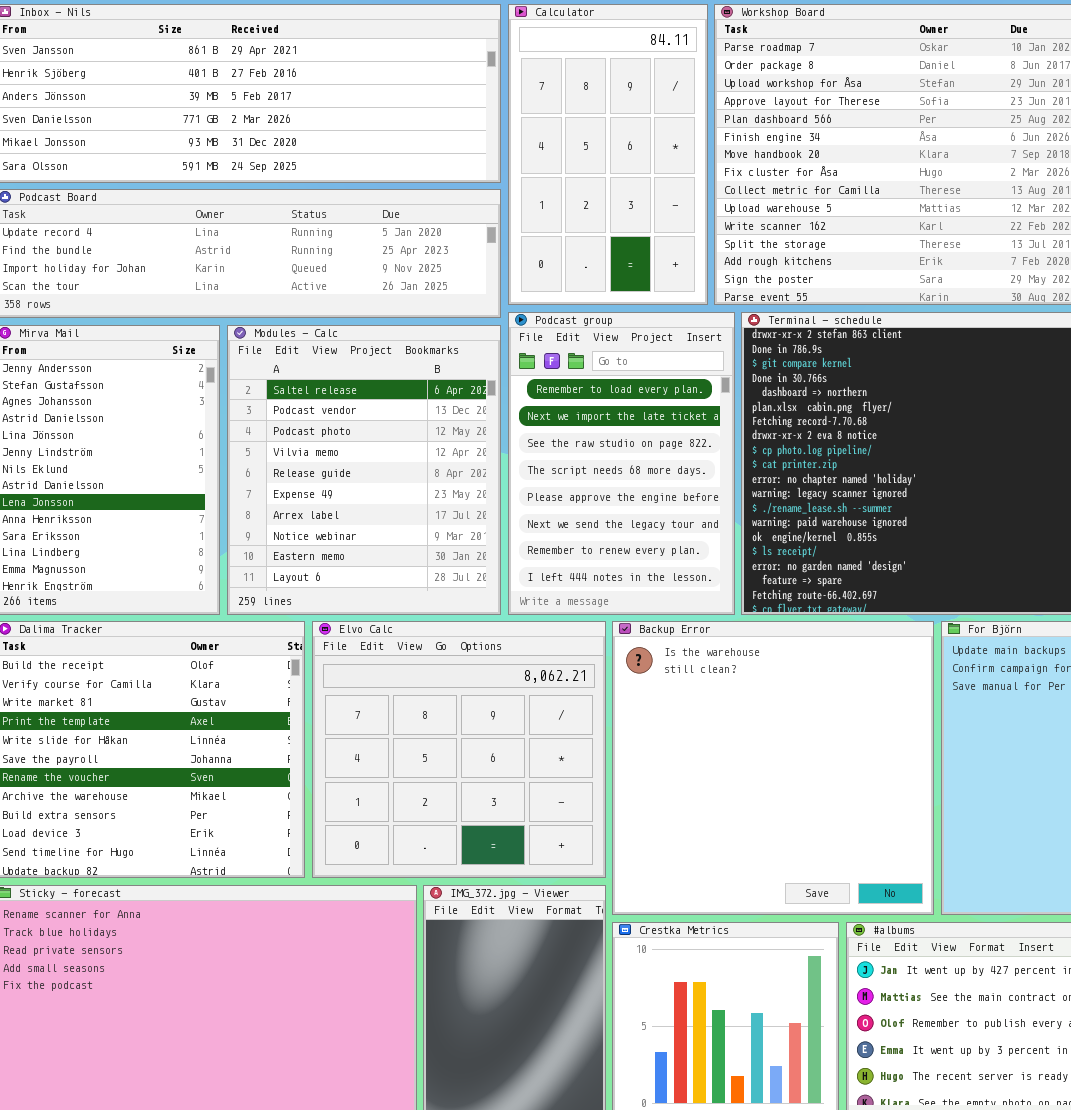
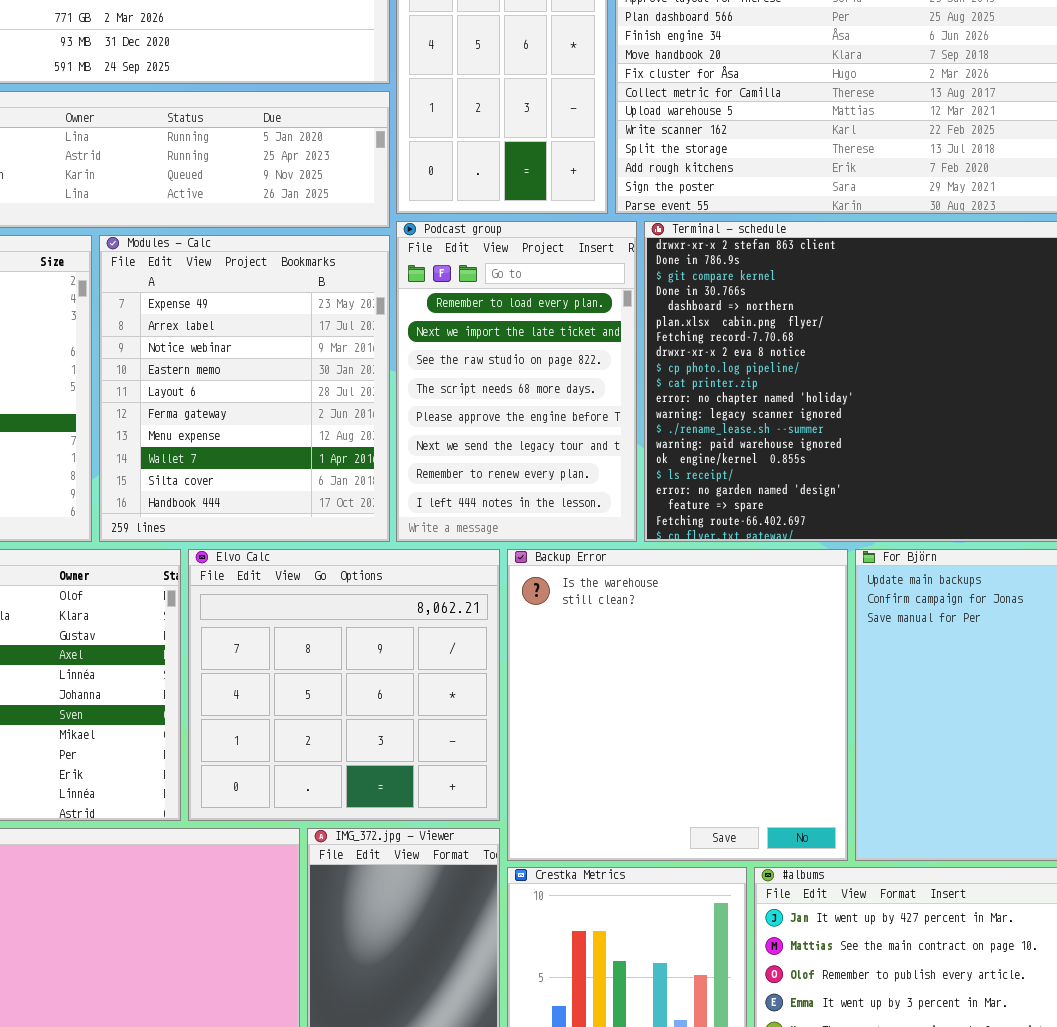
Modules - Calc: [227,325,501,615] -> [99,235,390,542], scrolled down 5 rows

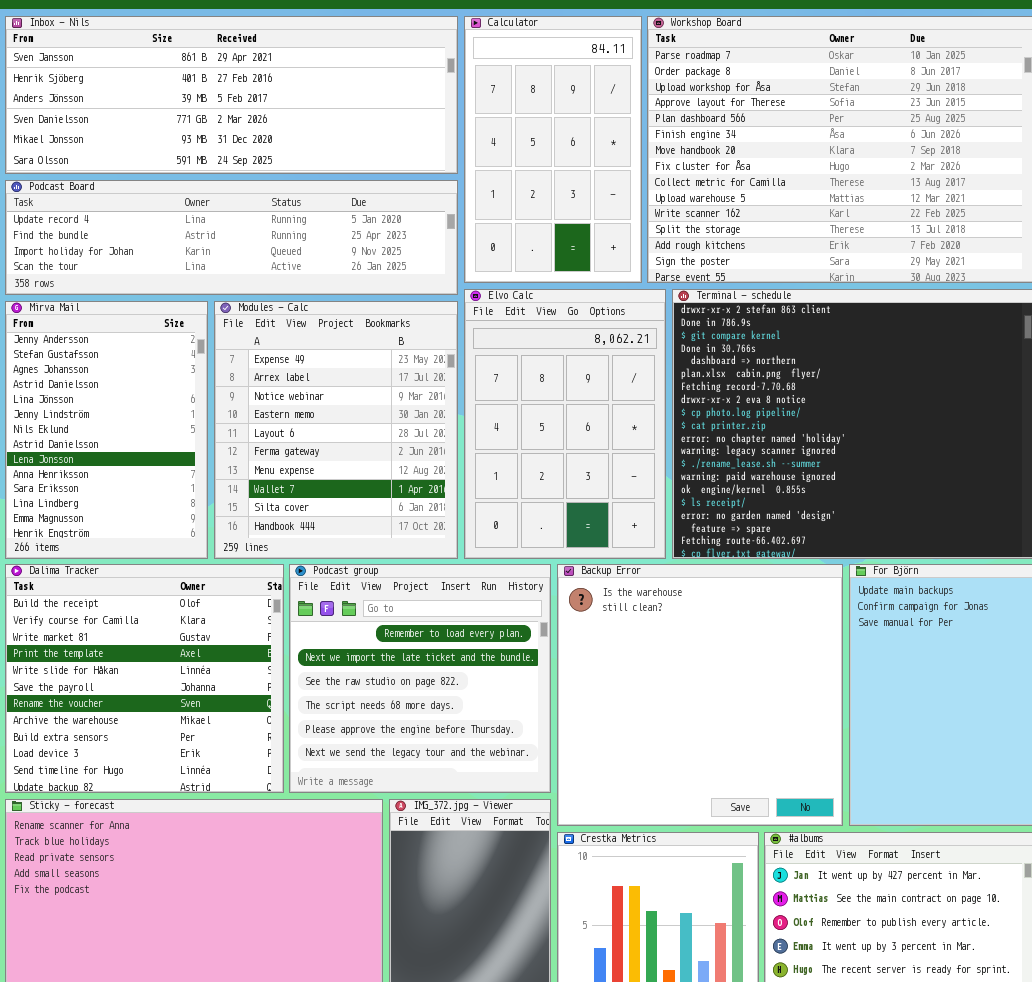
Podcast group: [396,221,637,542] -> [289,564,551,793], moved, resized
Elvo Calc: [188,549,500,821] -> [464,289,666,559], moved, resized

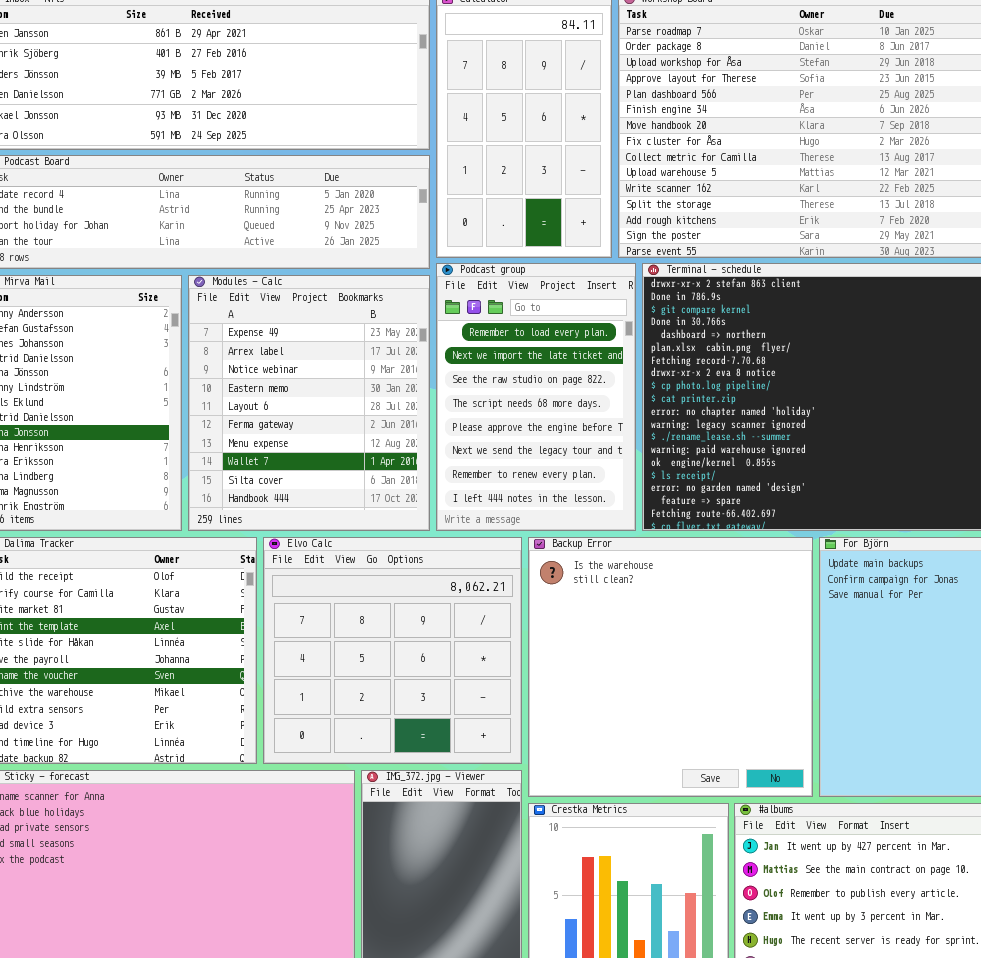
Elvo Calc: [464,289,666,559] -> [263,537,522,764], moved, resized
Podcast group: [289,564,551,793] -> [436,263,636,531], moved, resized

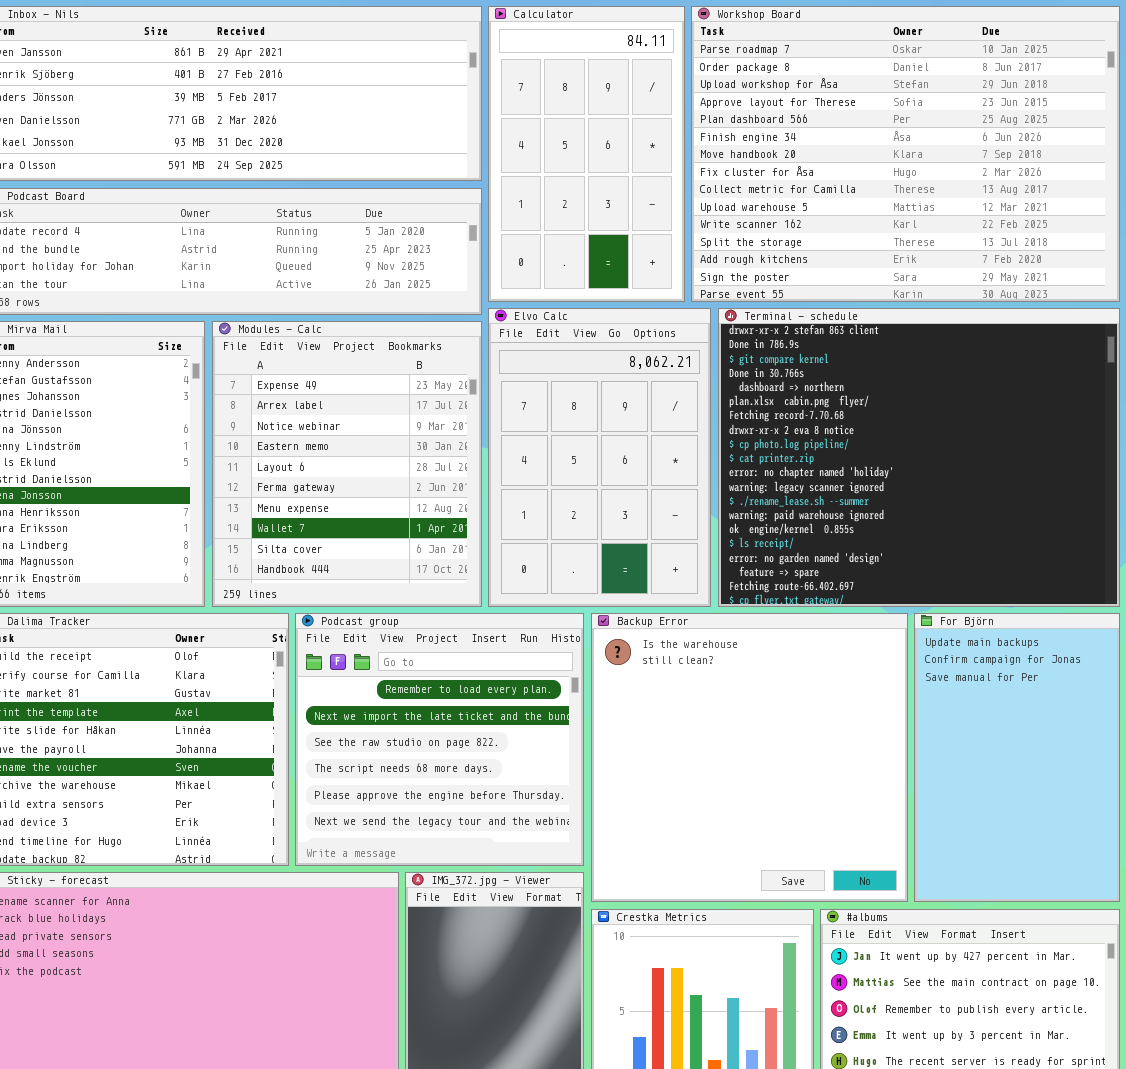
Podcast group: [436,263,636,531] -> [295,613,584,866], moved, resized
Elvo Calc: [263,537,522,764] -> [488,308,711,607], moved, resized

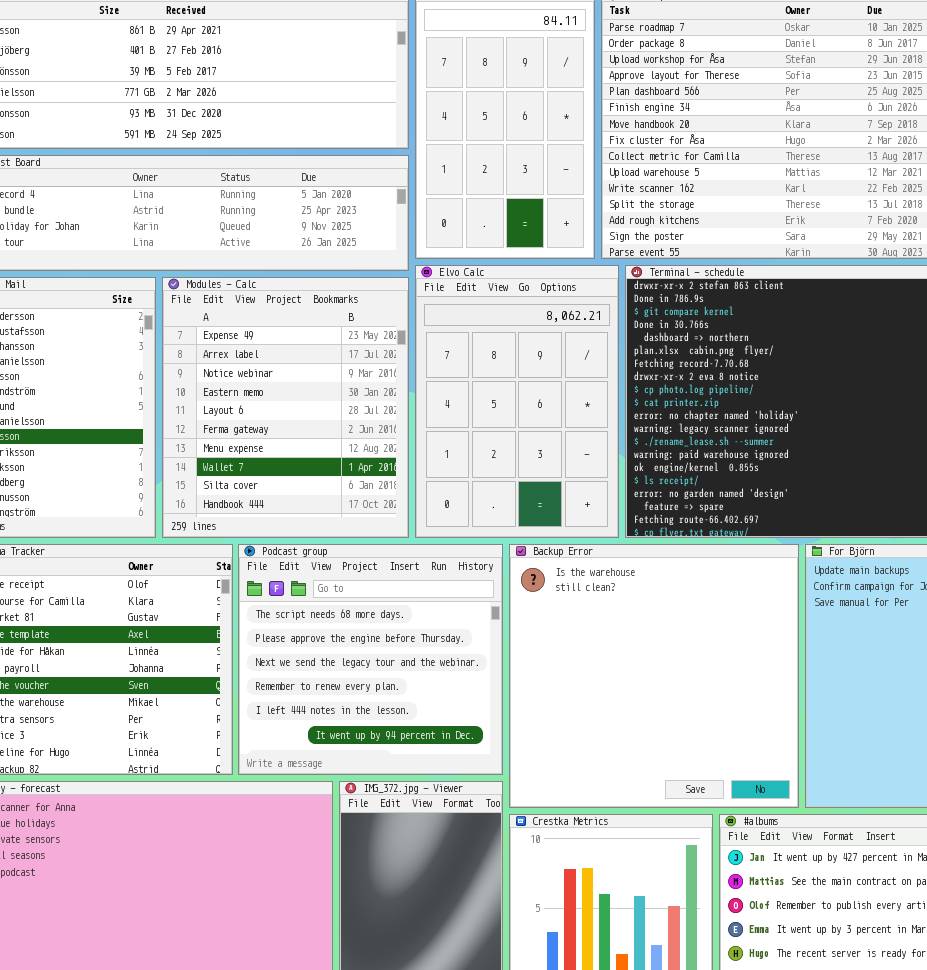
Podcast group: [295,613,584,866] -> [238,544,503,775], scrolled down 3 rows

